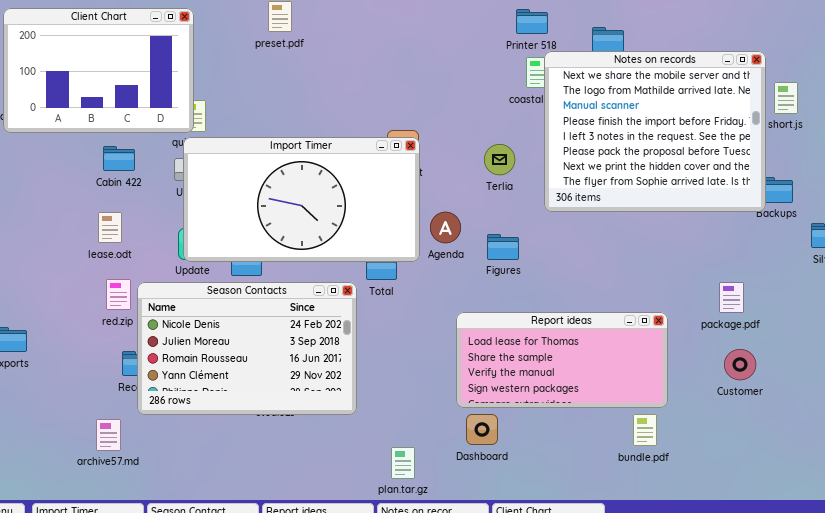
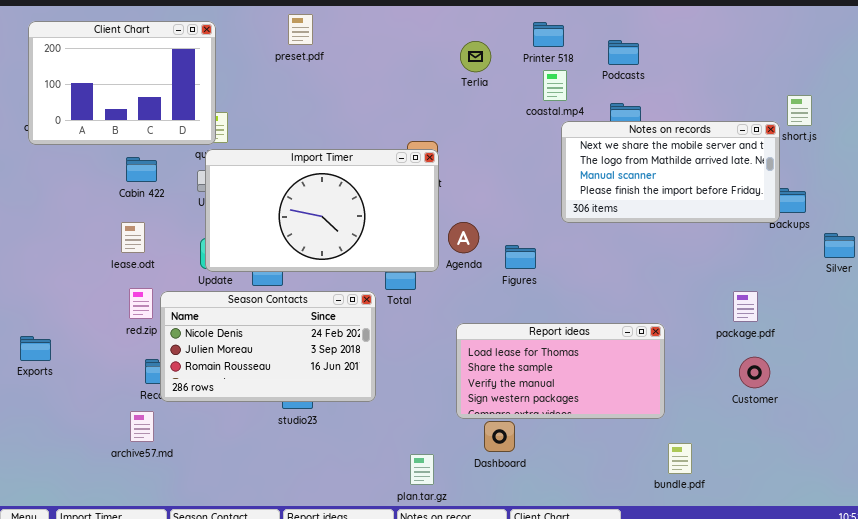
Notes on records: [544,51,766,212] -> [561,121,780,223], resized
Terlia: [484,144,515,175] -> [460,41,491,72], moved
Season Contacts: [137,282,357,415] -> [160,291,376,402], resized
Report ideas: [456,312,668,408] -> [456,323,665,419], moved
bundle.pdf: [633,414,657,446] -> [668,443,692,474], moved
archive57.md: [96,419,121,451] -> [130,411,154,442], moved

